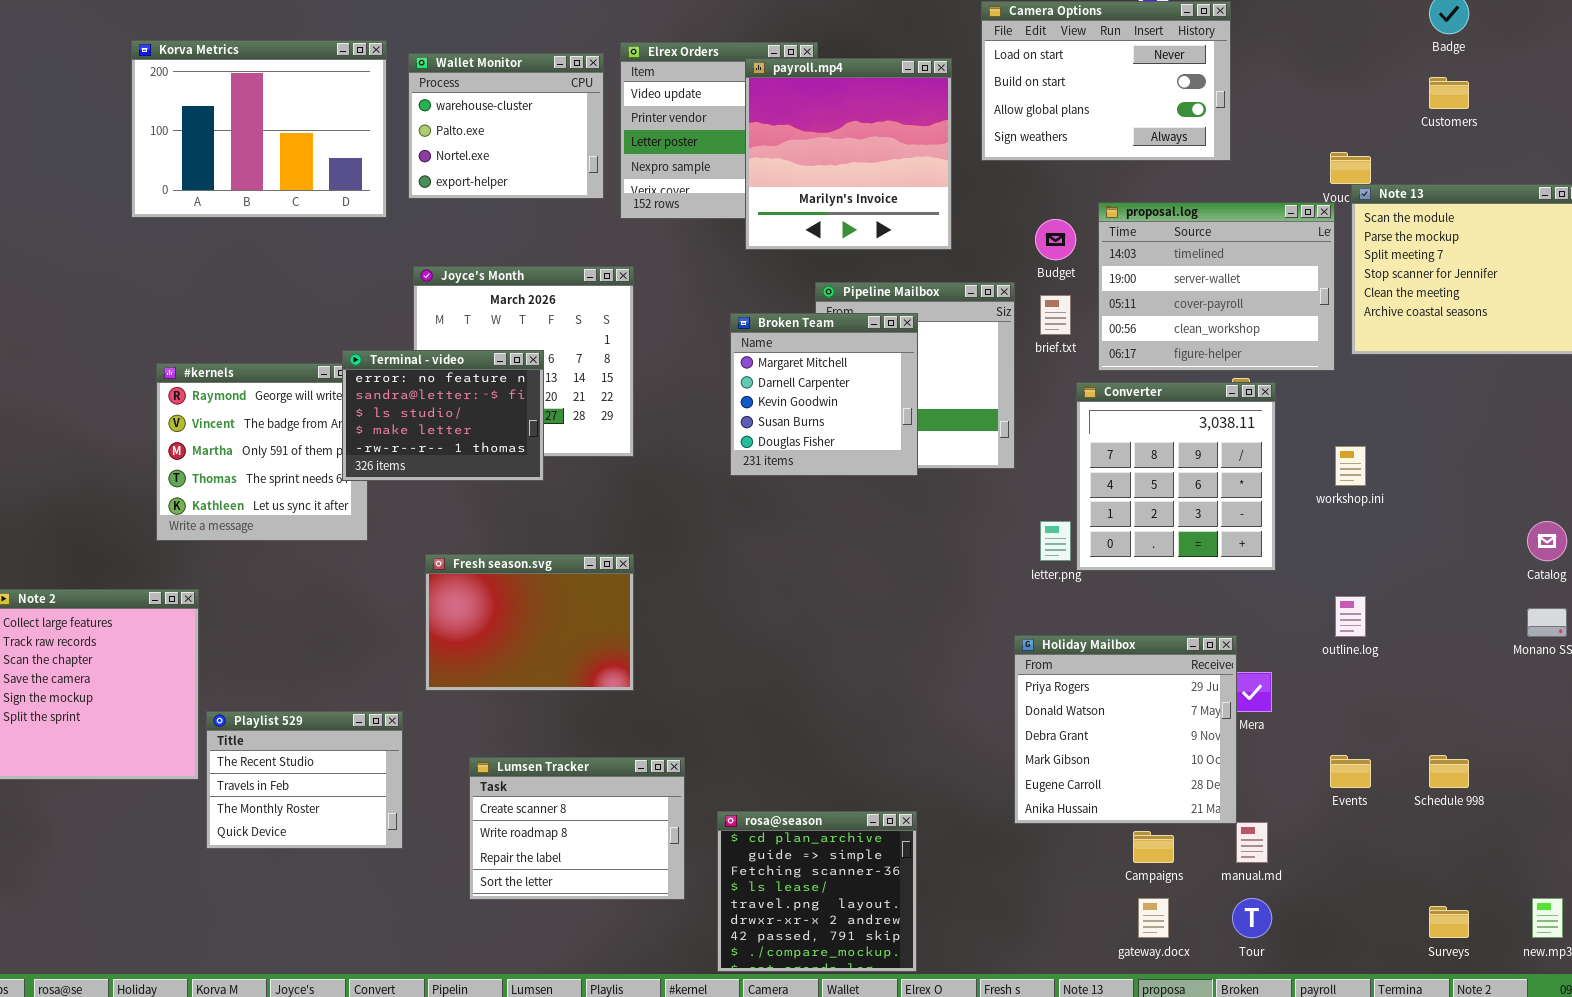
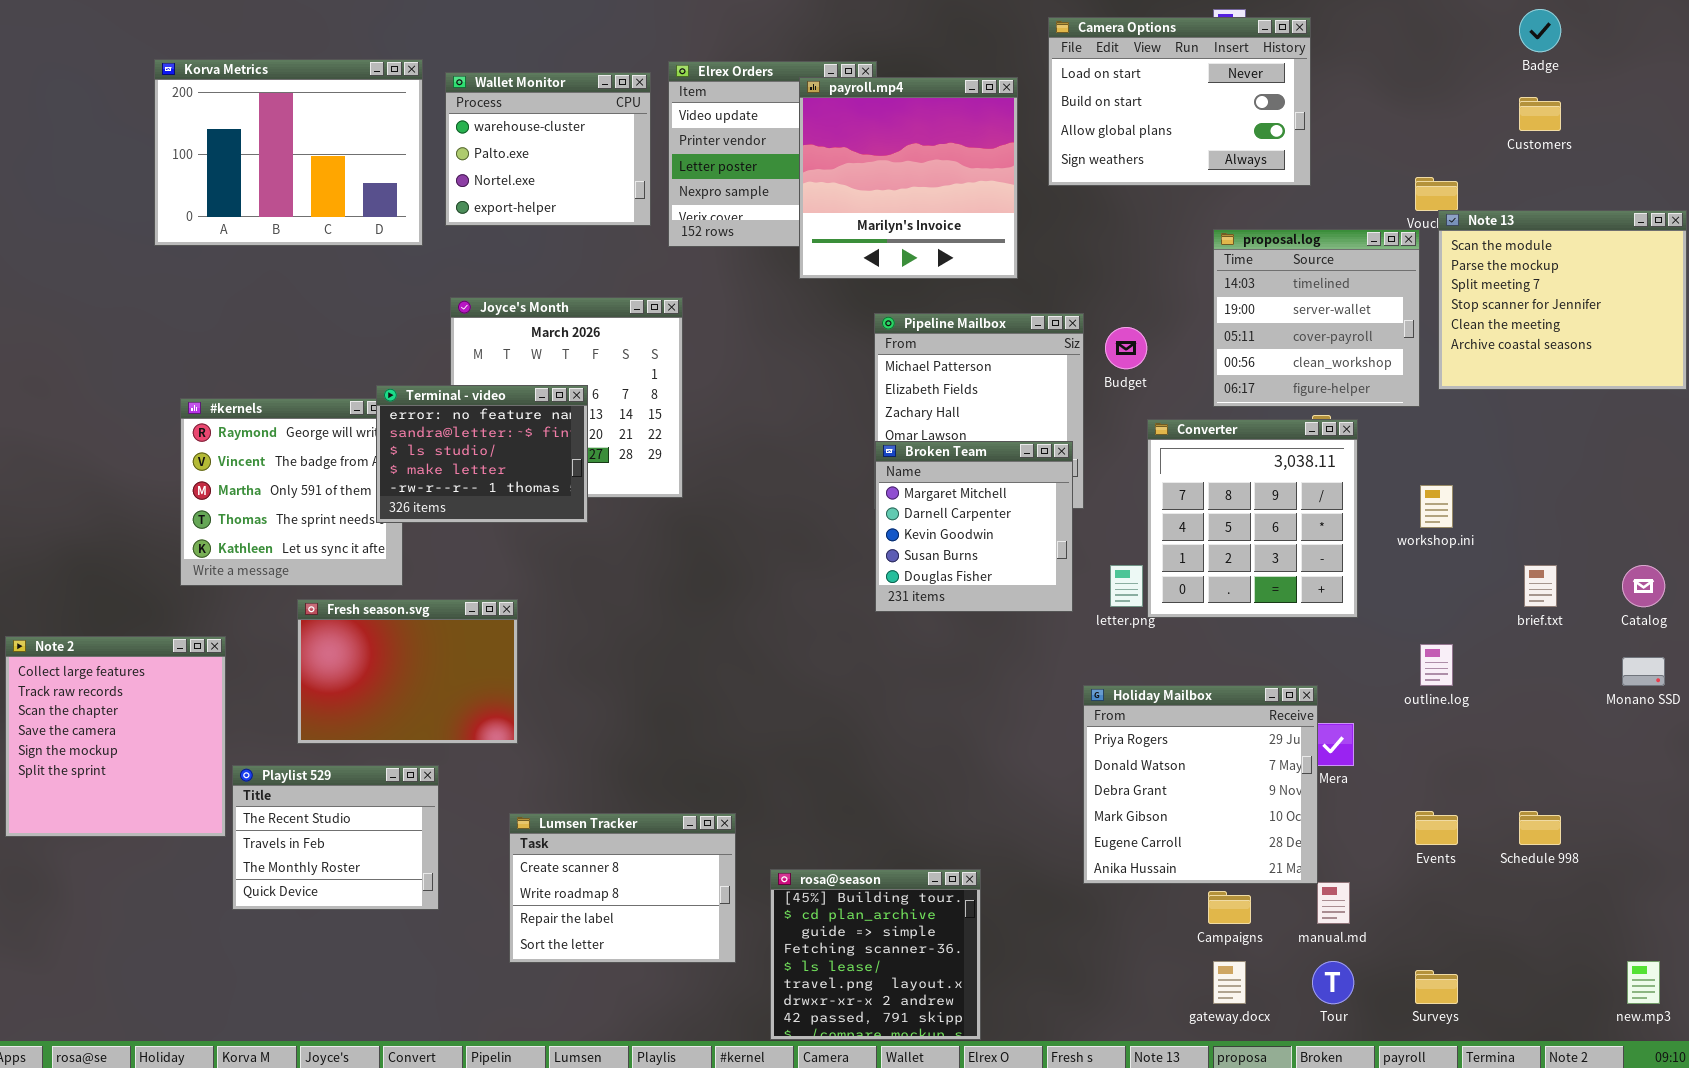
proposal.log: [1098,202,1335,371] -> [1213,229,1420,407], resized
Budget: [1035,219,1076,260] -> [1105,327,1147,369], moved
brief.txt: [1040,295,1071,335] -> [1524,565,1557,607], moved
Broken Team: [730,313,918,476] -> [875,441,1073,612], moved
Fresh season.svg: [425,554,634,691] -> [297,599,518,744], moved
rosa@season: [717,811,917,972] -> [770,869,981,1040], scrolled up 1 row
Surveys: [1429,906,1469,938] -> [1415,970,1458,1004], moved

